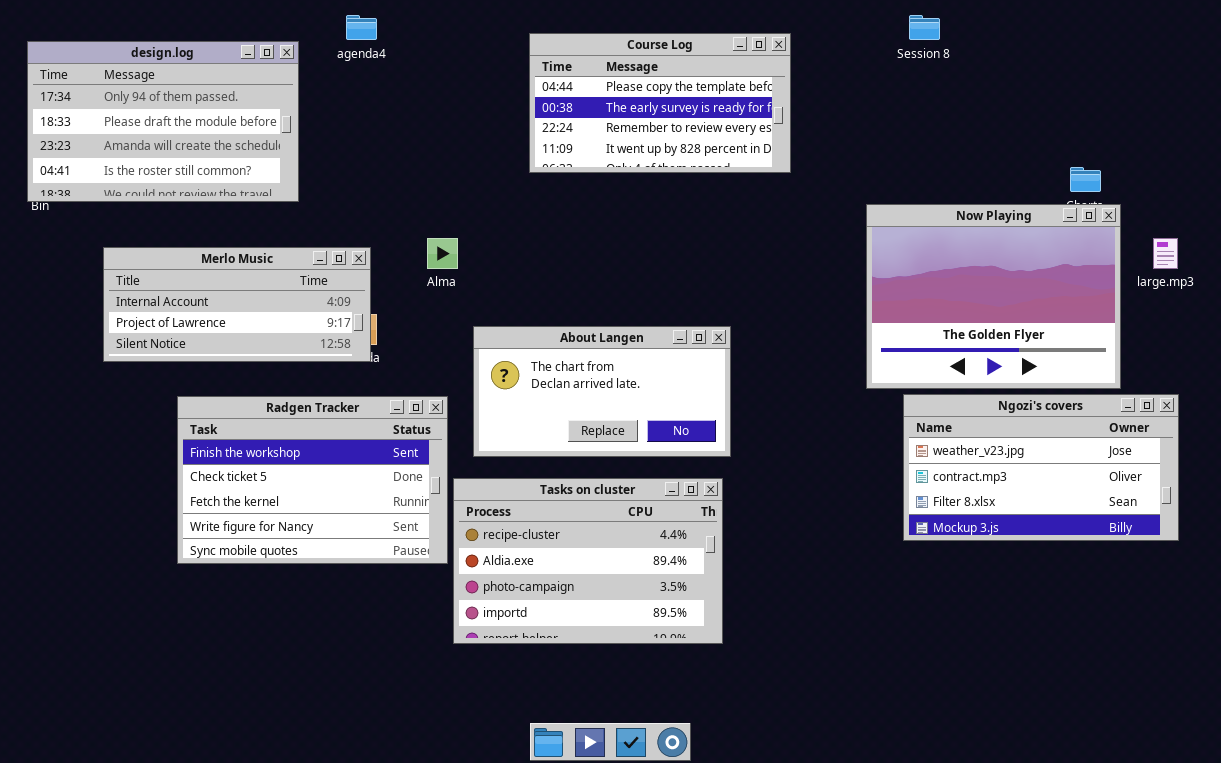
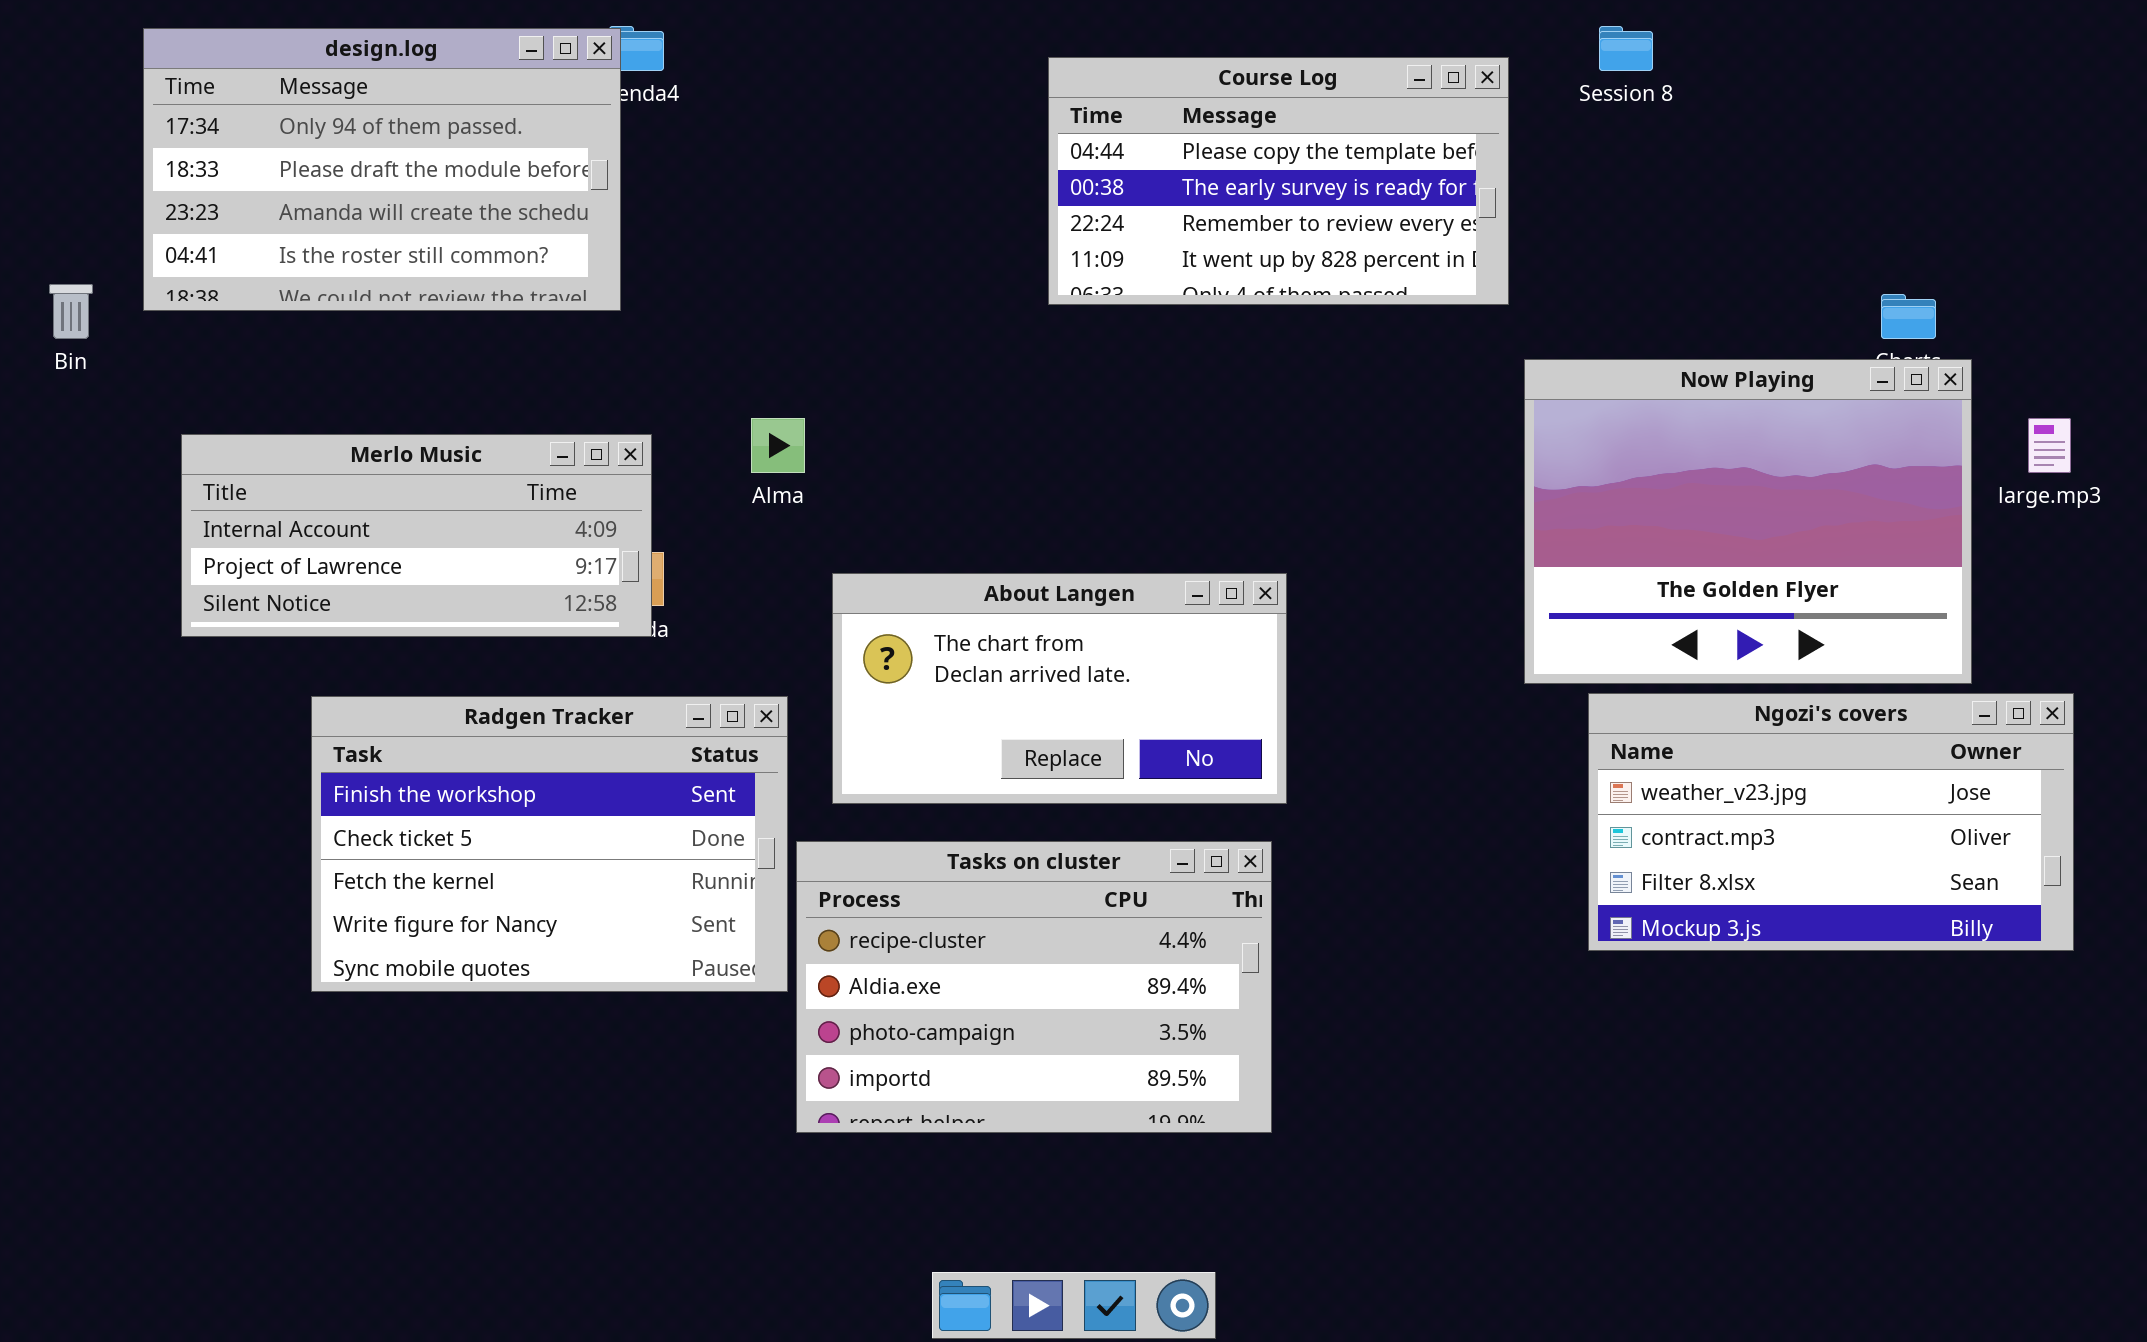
Course Log: [529,33,791,173] -> [1048,57,1509,305], moved
design.log: [27,41,299,202] -> [143,28,621,311], moved

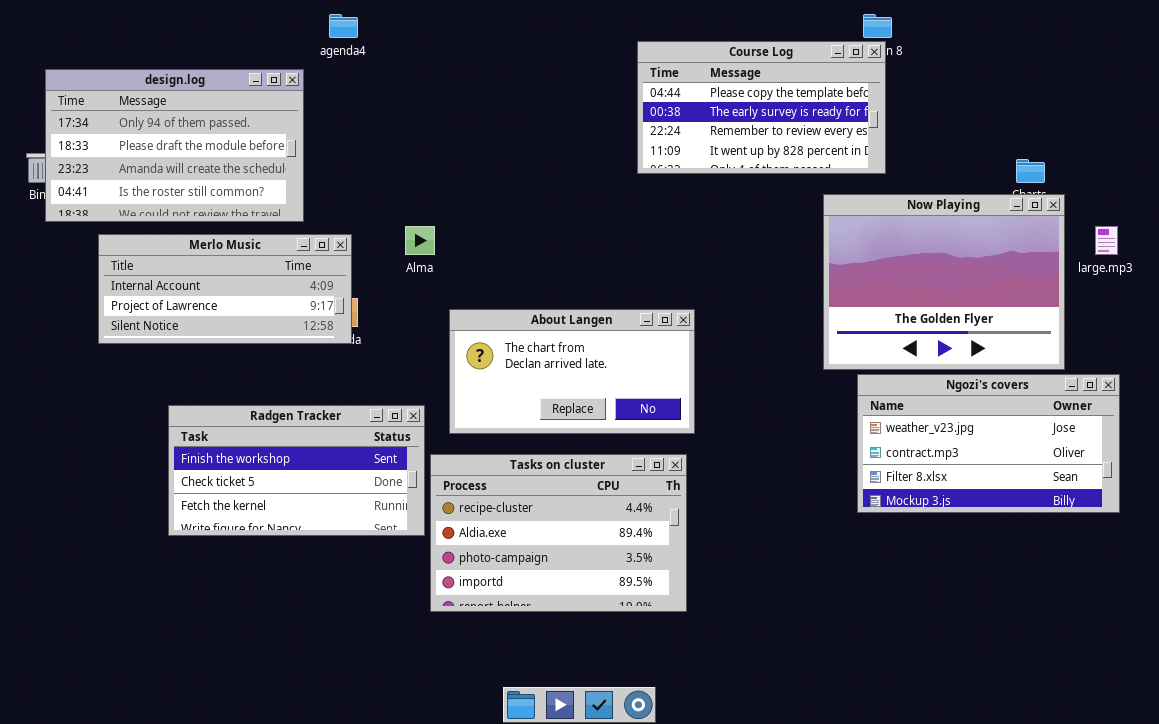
design.log: [143,28,621,311] -> [45,69,304,222], moved
Course Log: [1048,57,1509,305] -> [637,41,886,174], moved
Radgen Tracker: [311,696,788,992] -> [168,405,425,536], resized

